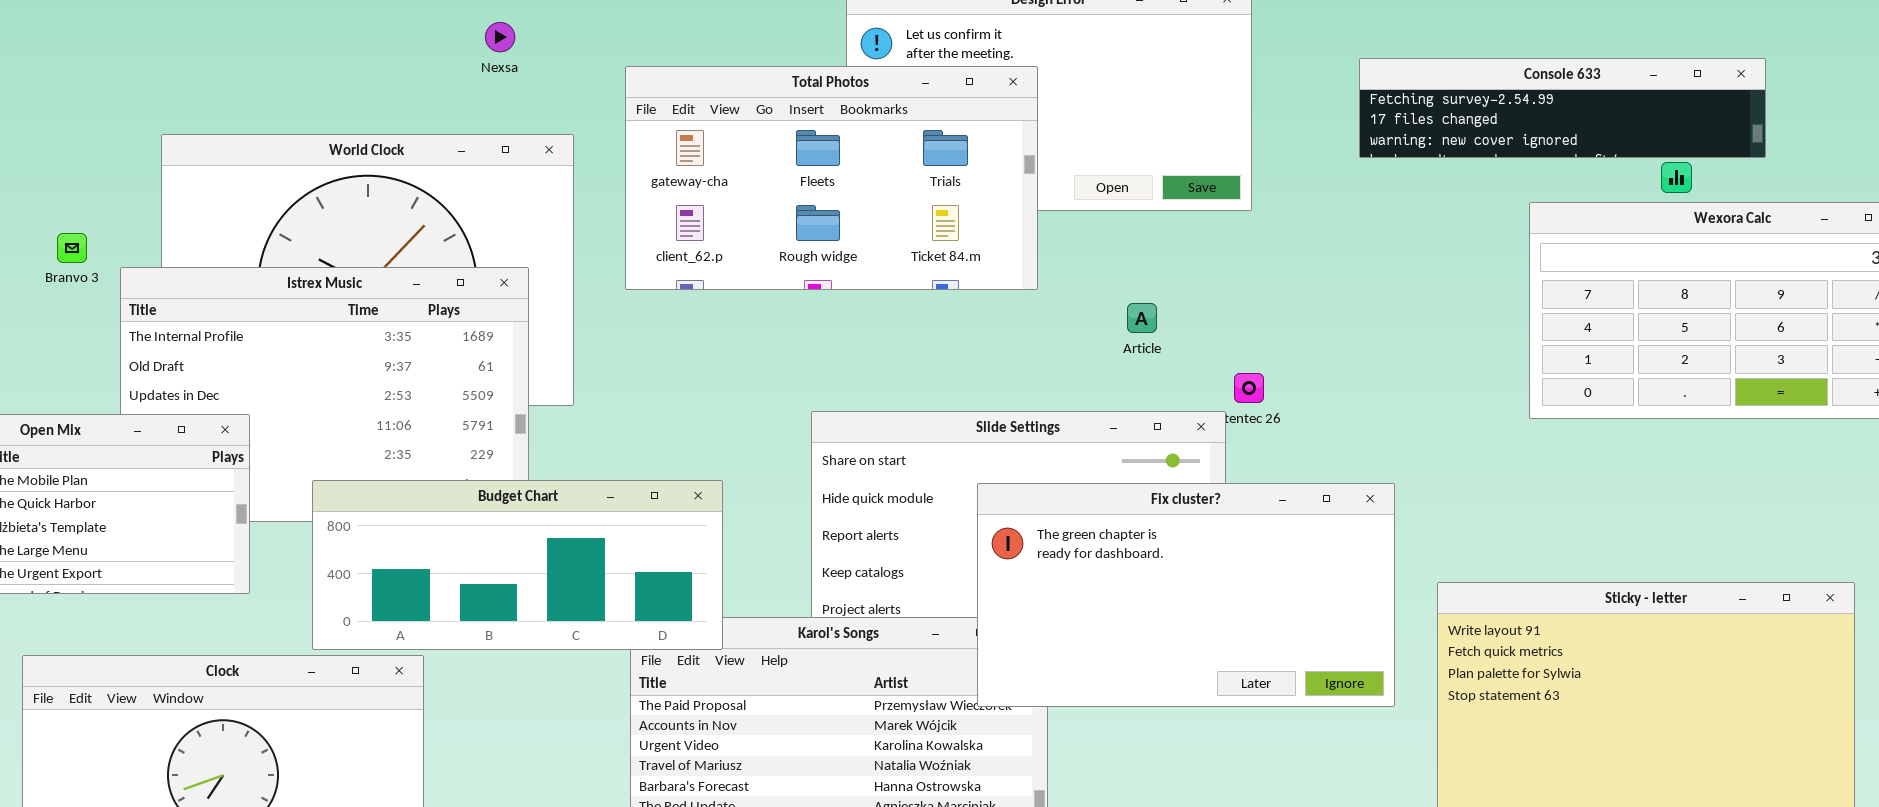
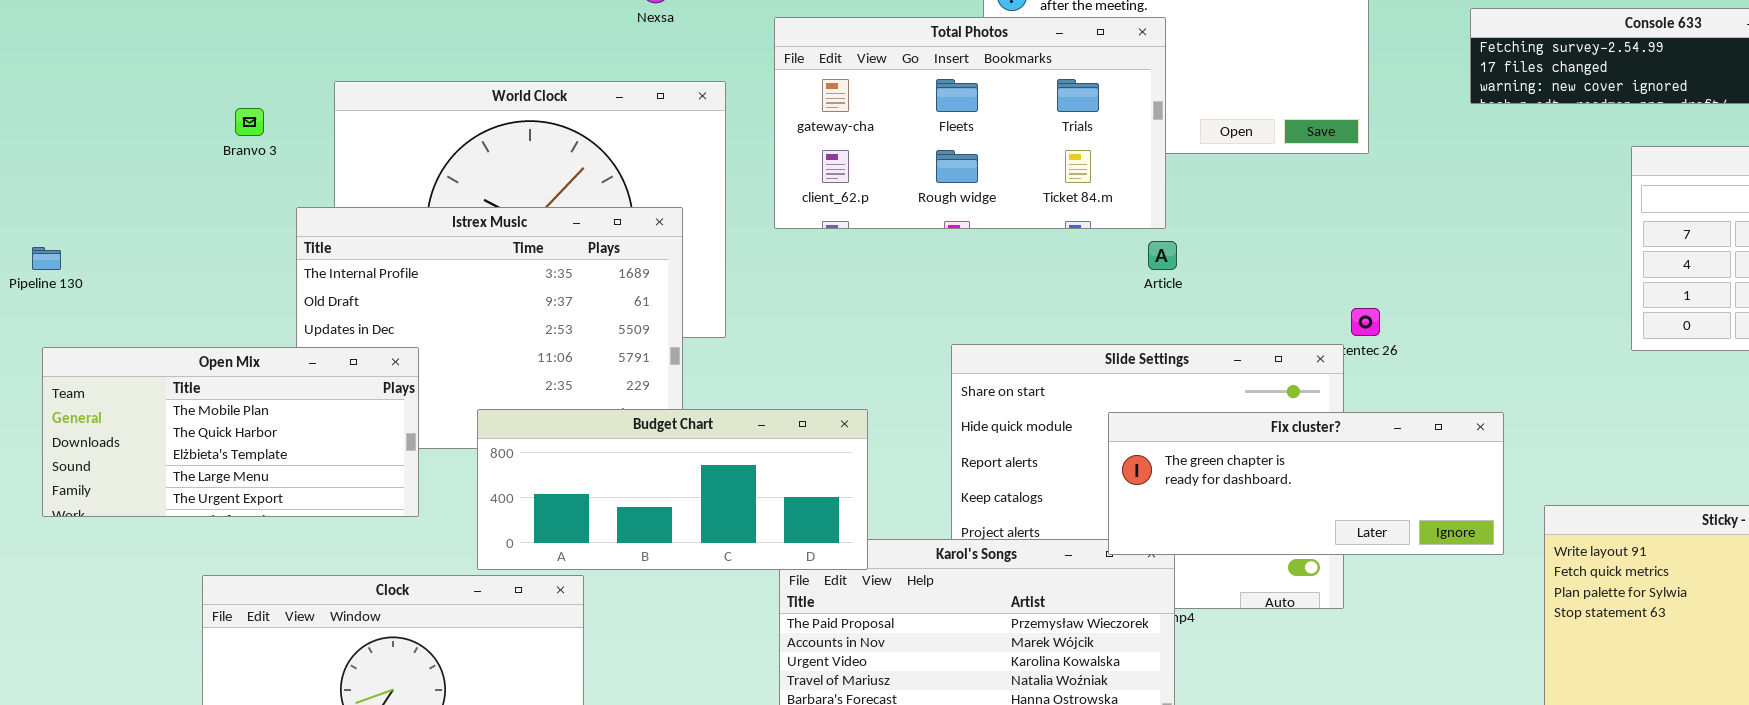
Branvo 3: [57,233,87,263] -> [235,108,264,136], moved
Article: [1127,303,1157,333] -> [1148,241,1177,270], moved
Fix cluster?: [977,483,1395,707] -> [1108,412,1504,555], resized

